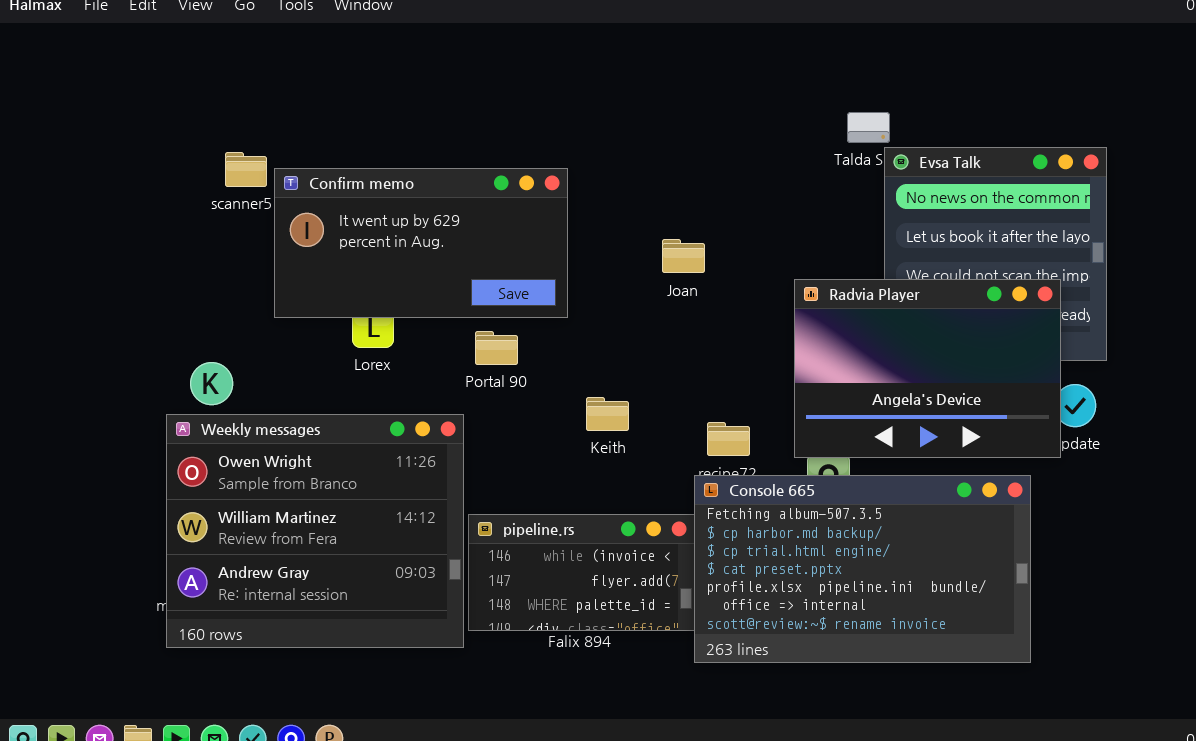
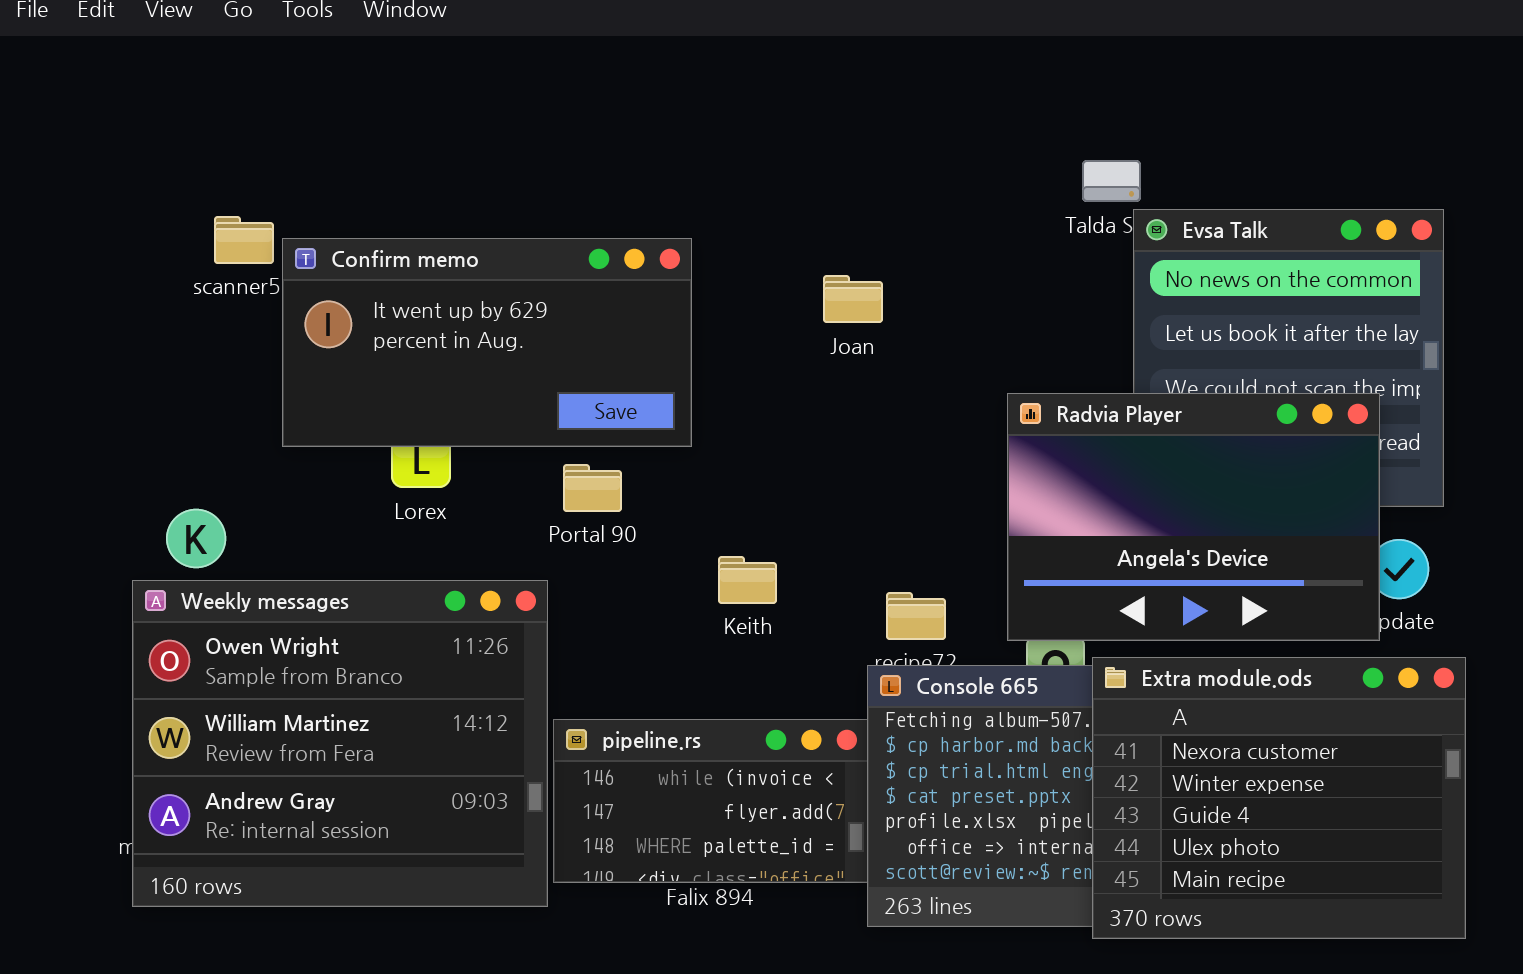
Joan: [662,239,705,273] -> [823,275,883,323], moved
Extra module.ods: none -> [1092,657,1466,939], opened

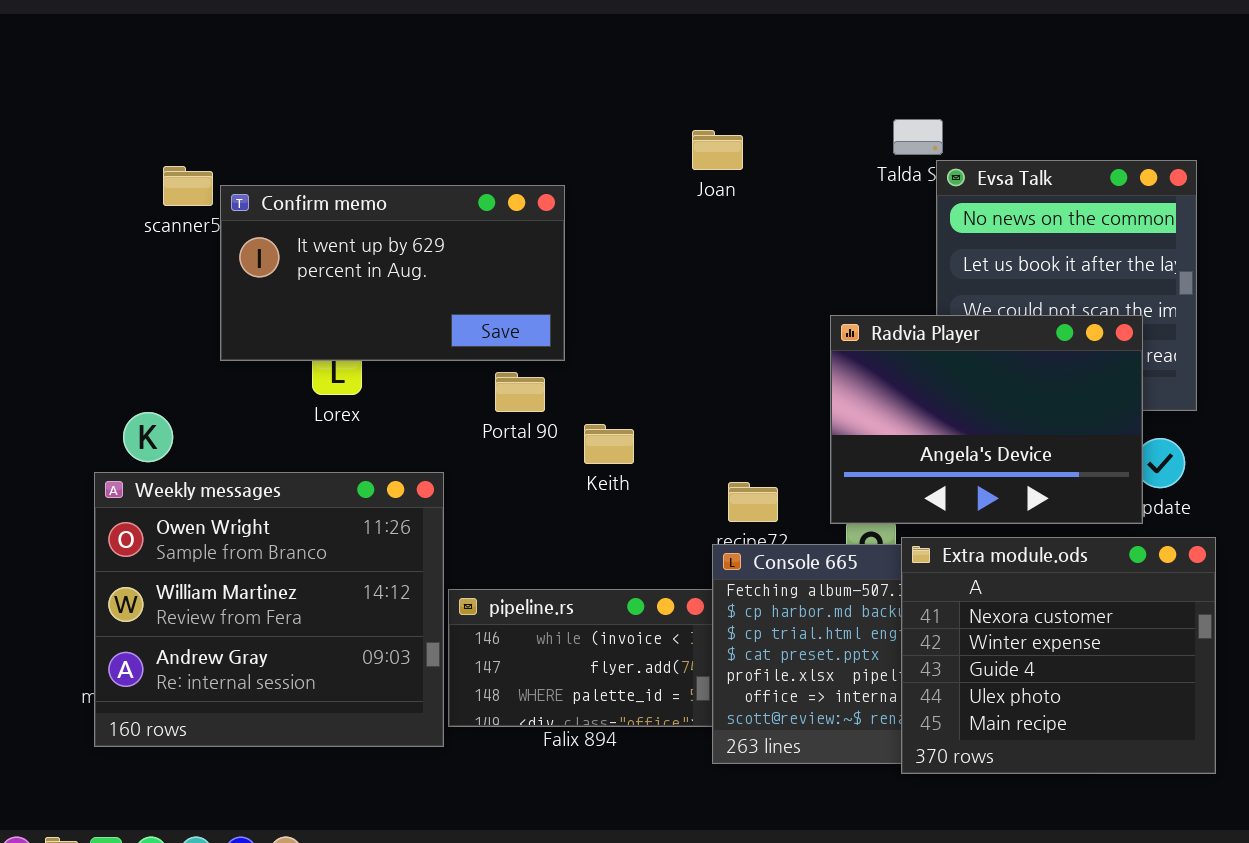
Joan: [823,275,883,323] -> [692,130,743,170], moved
Portal 90: [563,464,622,512] -> [495,372,545,412], moved
Keith: [718,556,777,604] -> [584,424,634,464], moved

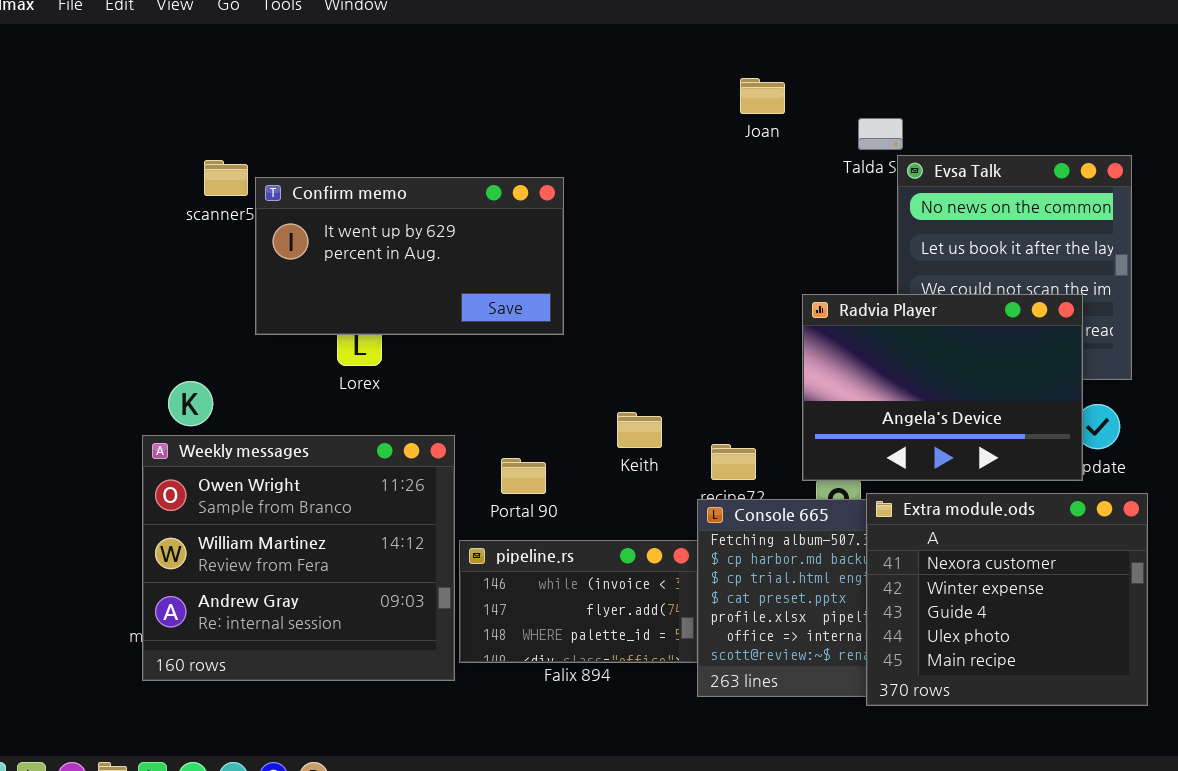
Joan: [692,130,743,170] -> [740,78,785,114], moved
Portal 90: [495,372,545,412] -> [501,458,546,494], moved
Keith: [584,424,634,464] -> [617,412,662,448], moved

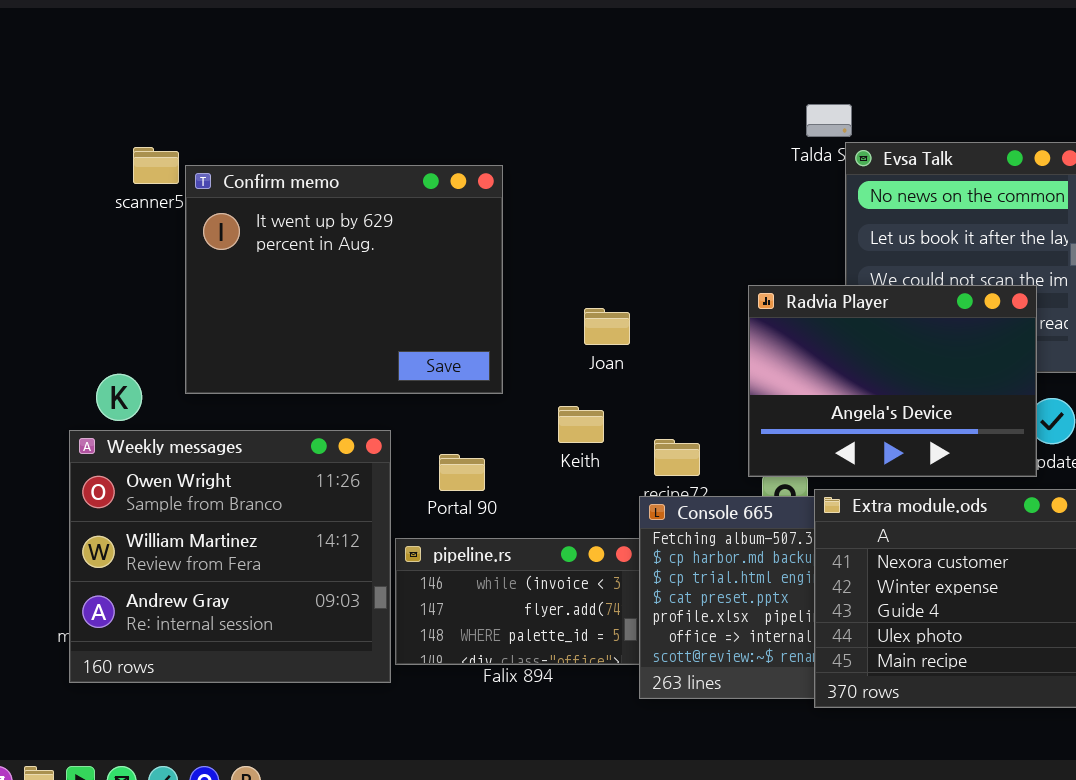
Joan: [740,78,785,114] -> [584,308,630,345], moved
Confirm memo: [255,177,564,335] -> [185,165,503,394], resized

